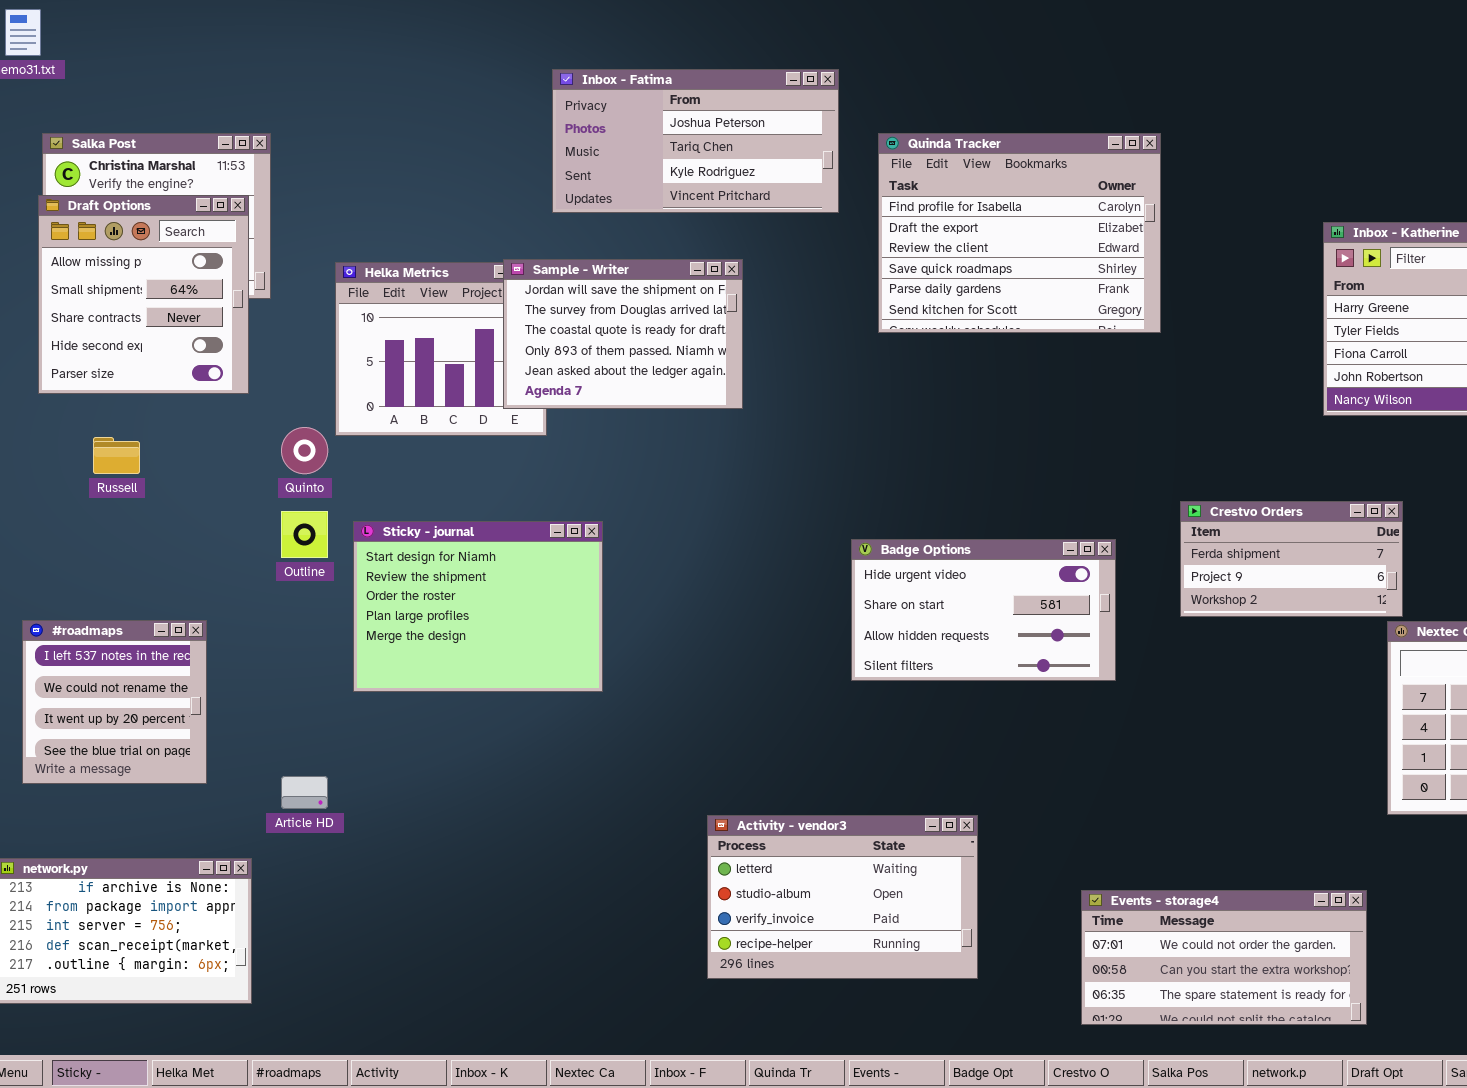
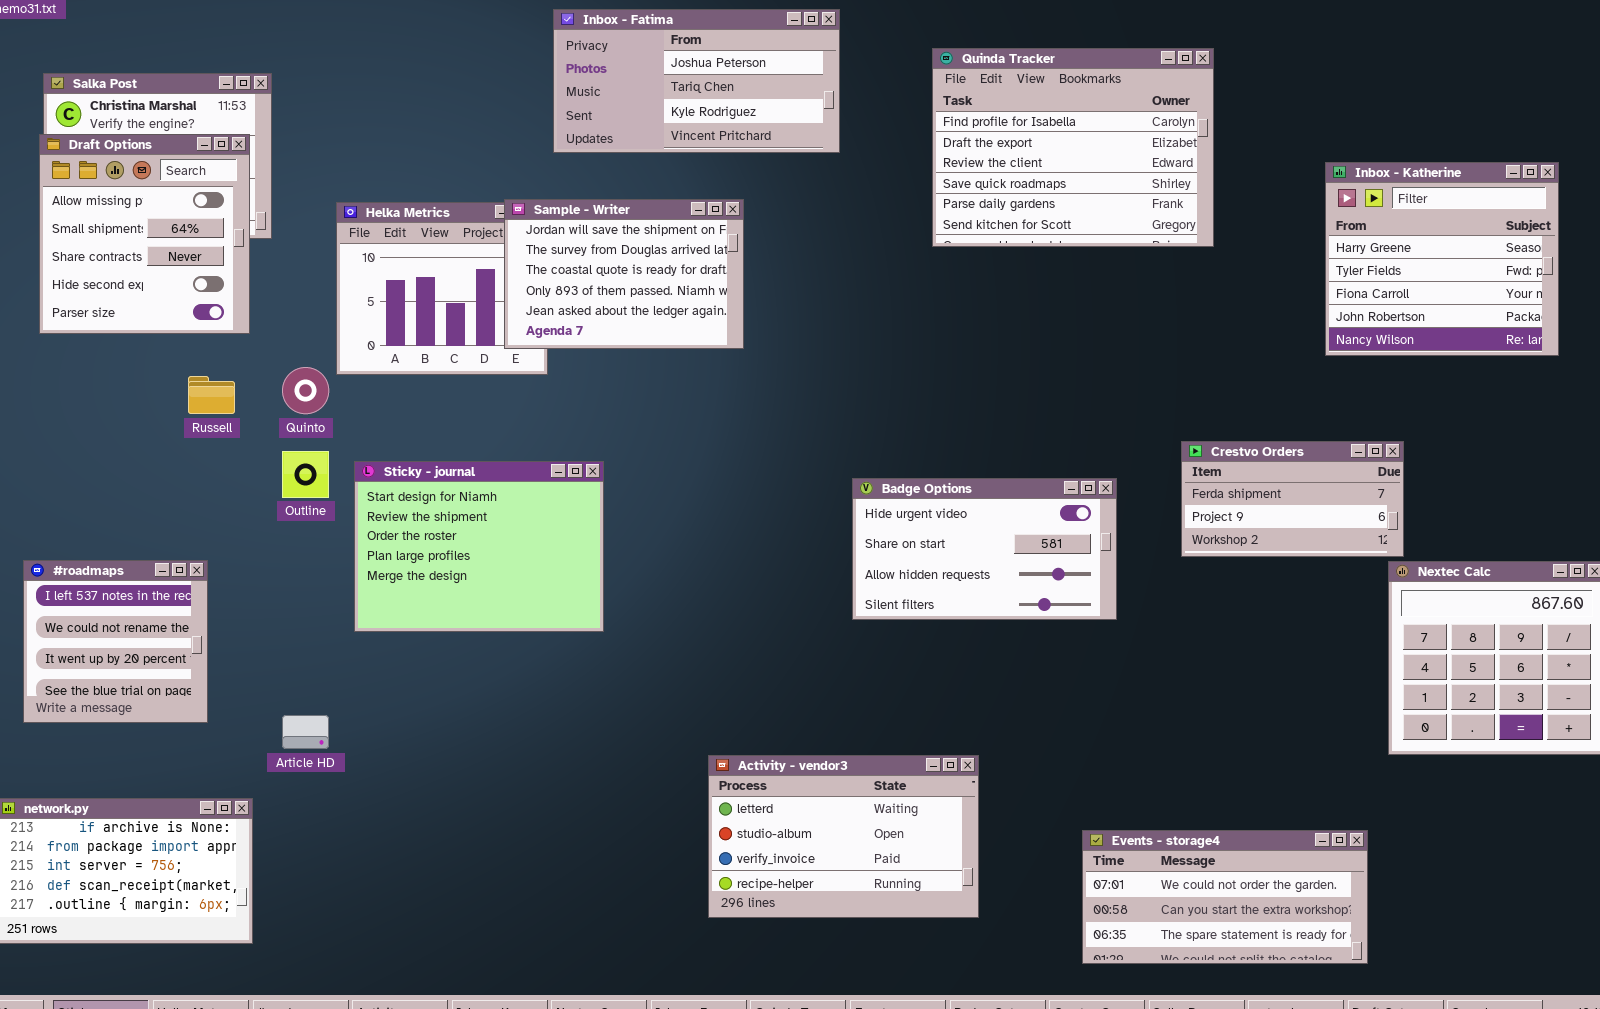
Quinda Tracker: [878,133,1161,333] -> [932,48,1214,247], moved
Russell: [93,437,140,474] -> [188,376,235,414], moved

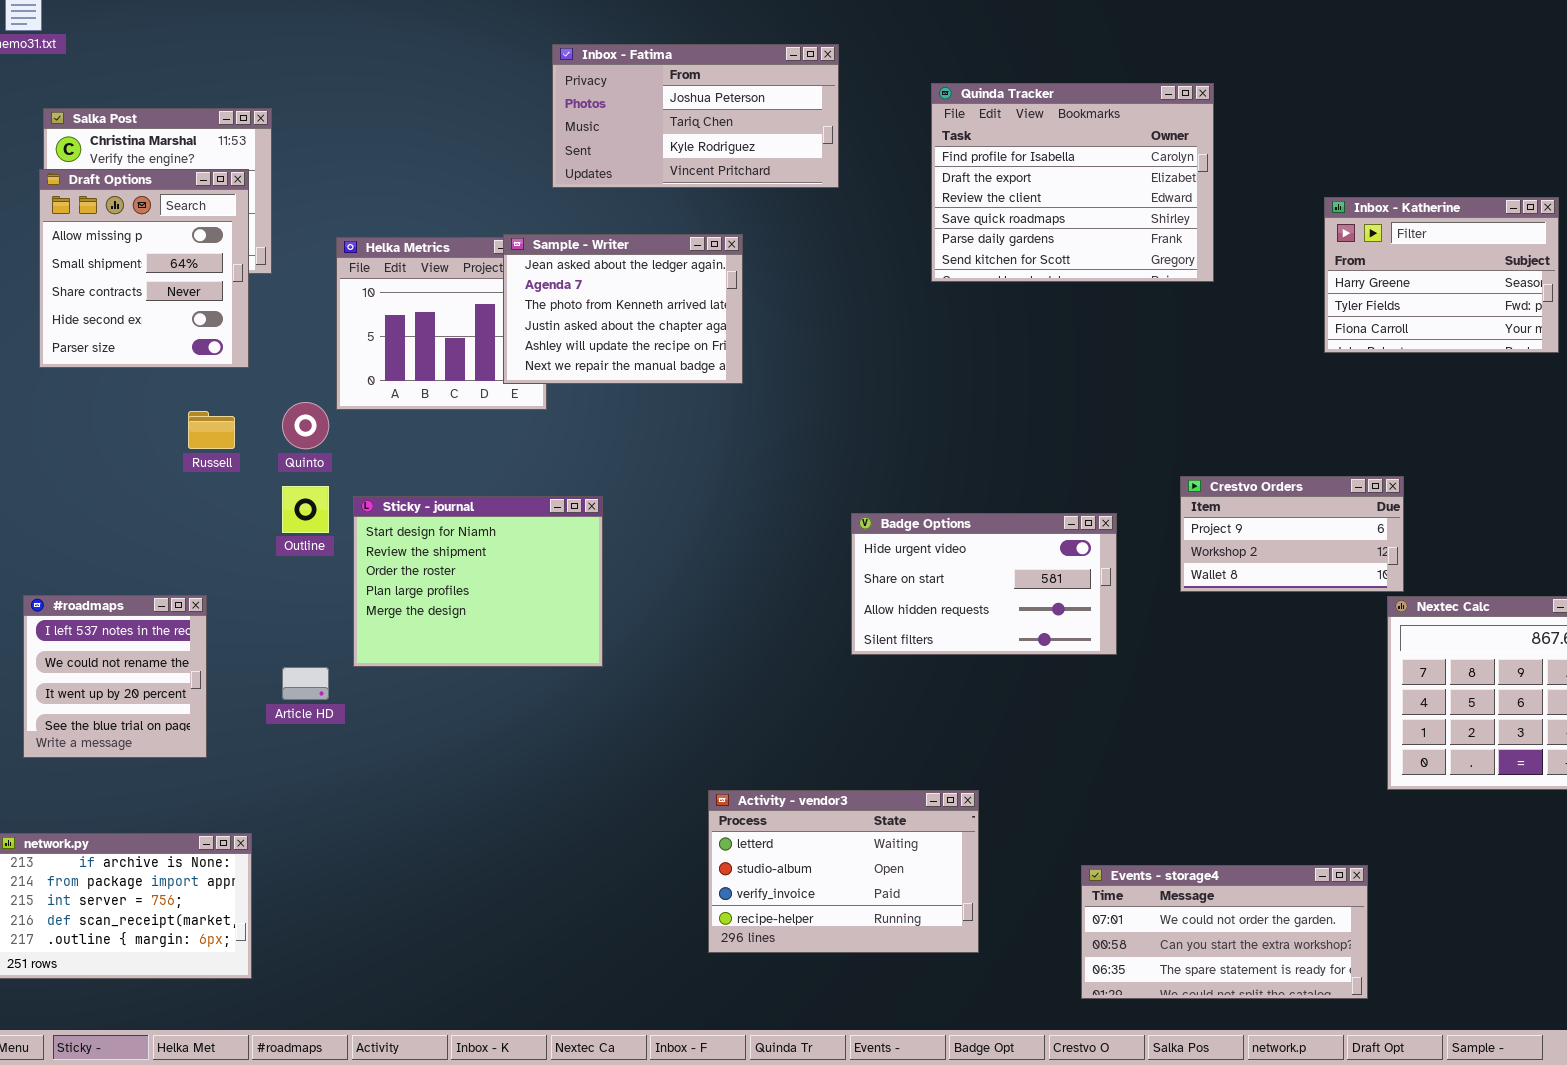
Inbox - Katherine: [1325,162,1559,356] -> [1324,197,1559,353], resized
Sample - Writer: [504,199,744,349] -> [503,234,743,384], scrolled down 4 rows
Crestvo Orders: [1181,441,1404,557] -> [1180,476,1404,592], scrolled down 1 row
Article HD: [282,715,329,749] -> [282,667,329,700], moved

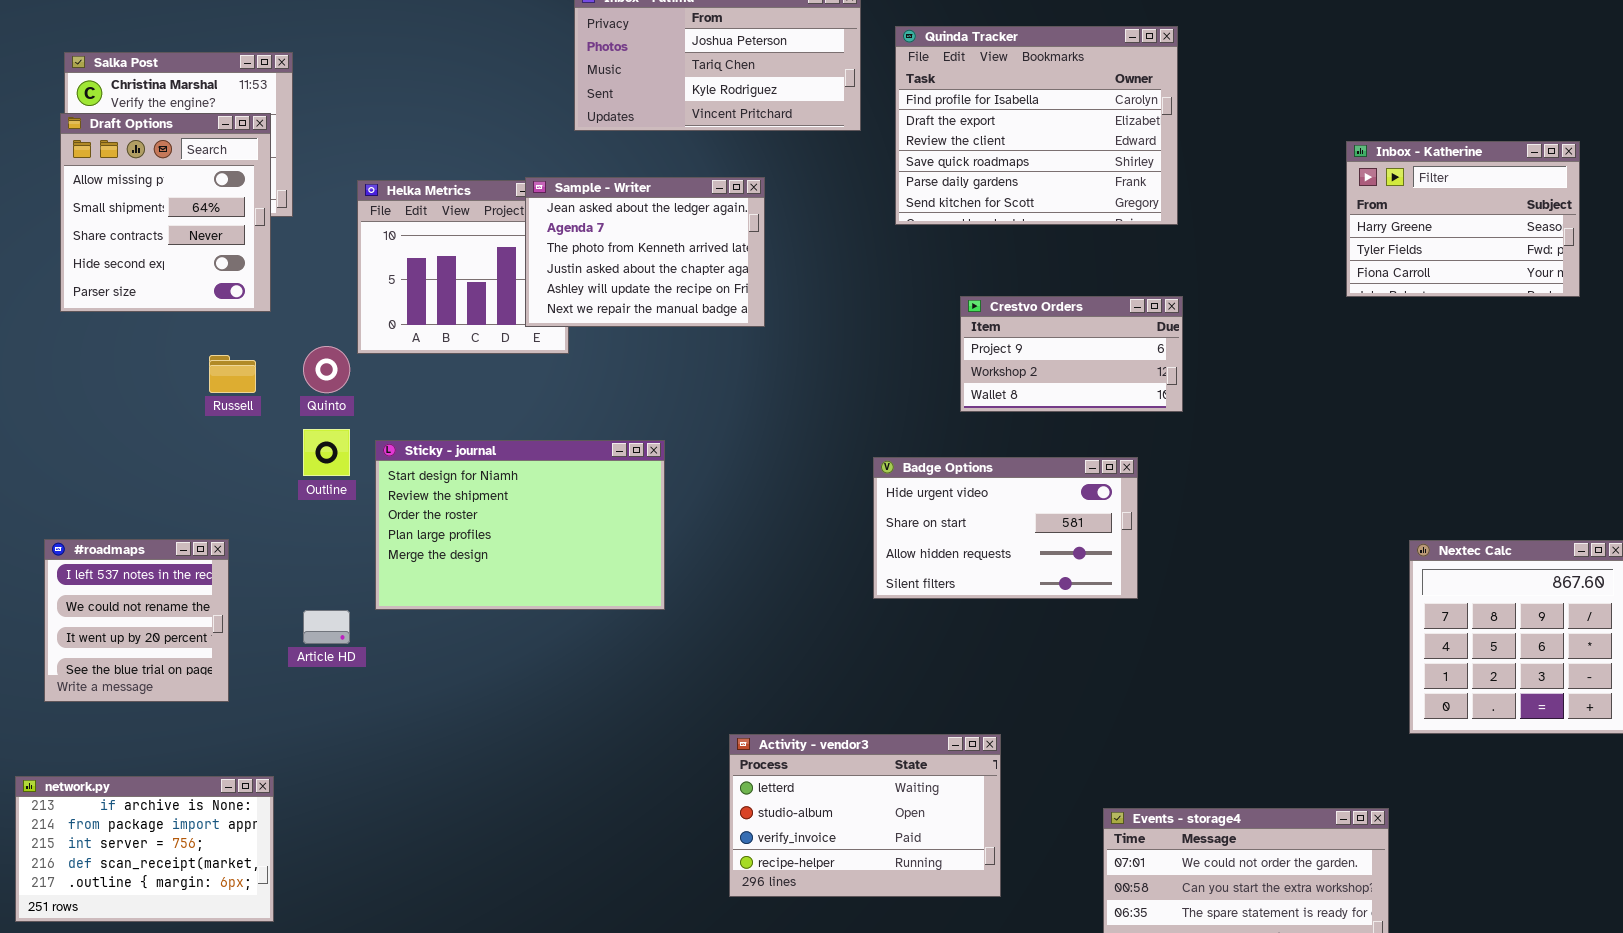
Quinda Tracker: [931,83,1214,282] -> [895,26,1178,225], moved
Crestvo Orders: [1180,476,1404,592] -> [960,296,1183,412], moved
Sticky - journal: [353,496,603,667] -> [375,440,665,610], resized

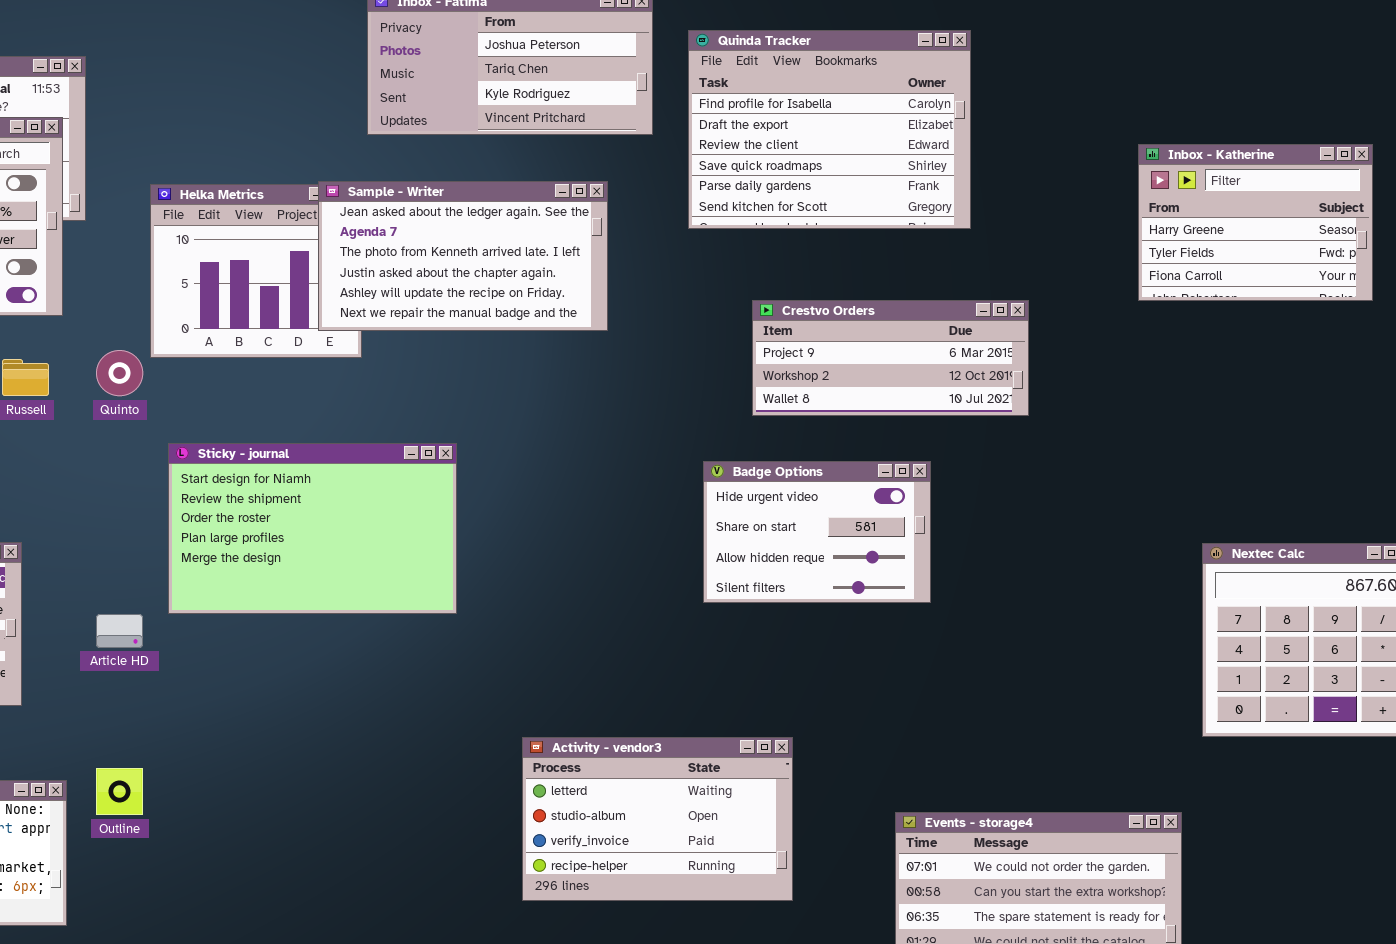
Sample - Writer: [525,177,765,327] -> [318,181,608,331], resized
Crestvo Orders: [960,296,1183,412] -> [752,300,1029,416], resized
Outline: [303,429,350,476] -> [96,768,143,815], moved
Badge Options: [873,457,1138,599] -> [703,461,931,603], resized

